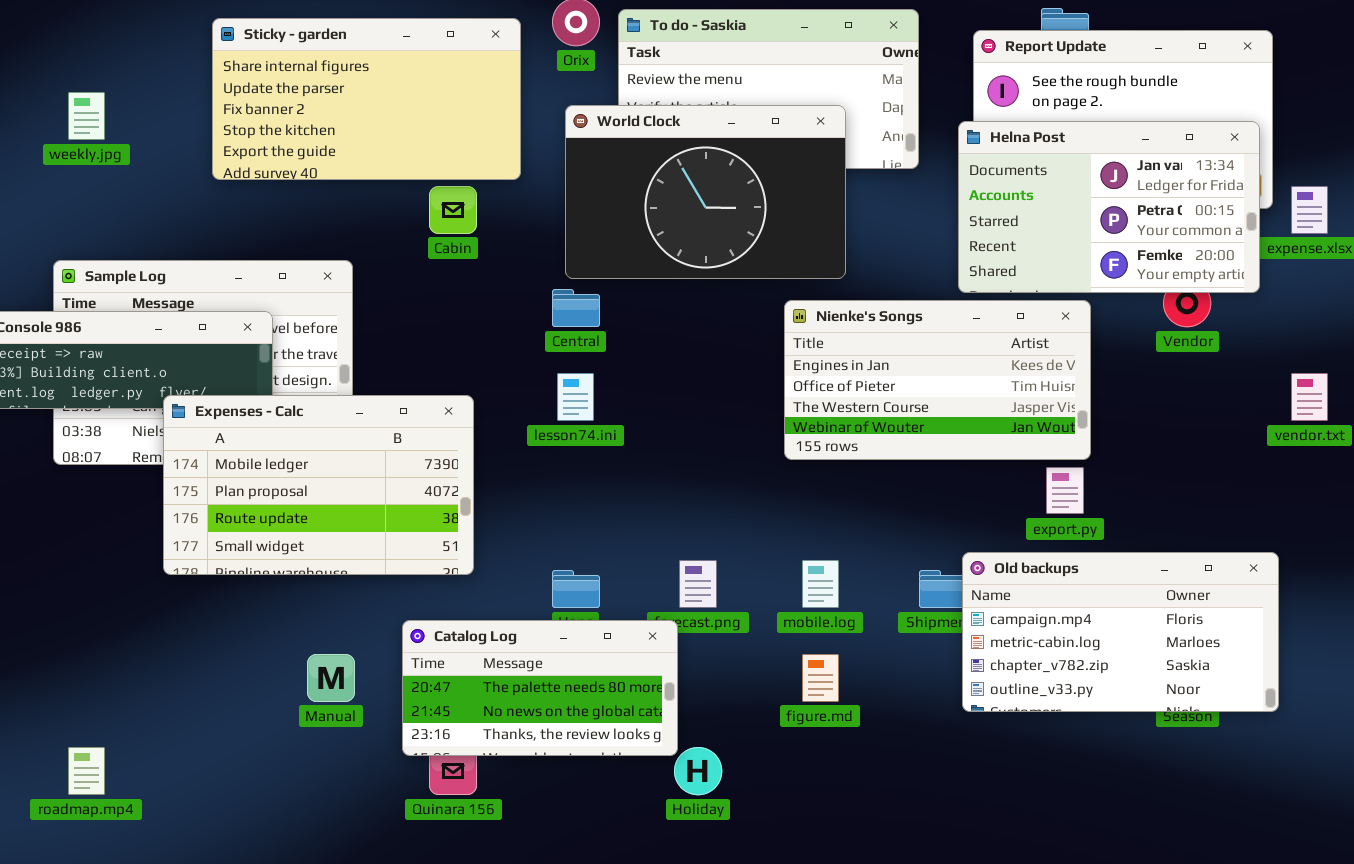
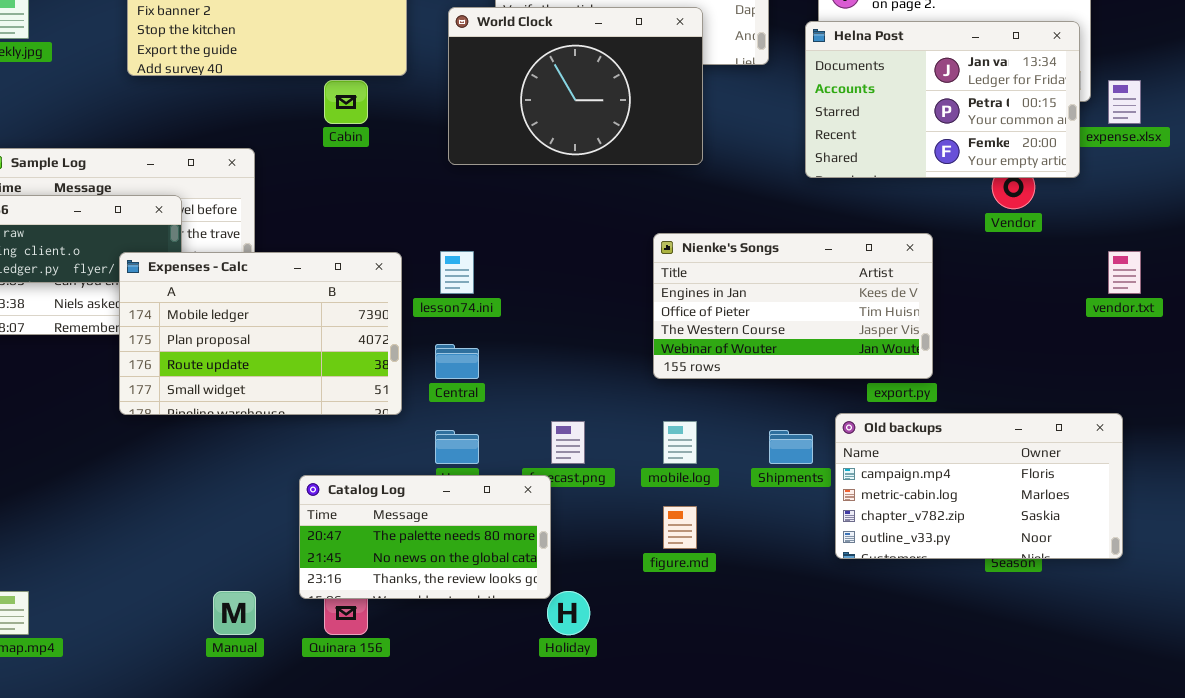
Central: [552,289,600,327] -> [435,344,479,379], moved
Nienke's Songs: [784,300,1091,460] -> [653,233,933,379], moved
Expenses - Calc: [163,395,474,575] -> [119,252,402,415], moved
Old backups: [962,552,1279,712] -> [835,413,1123,559], moved
Manual: [307,654,355,702] -> [213,591,256,635], moved

